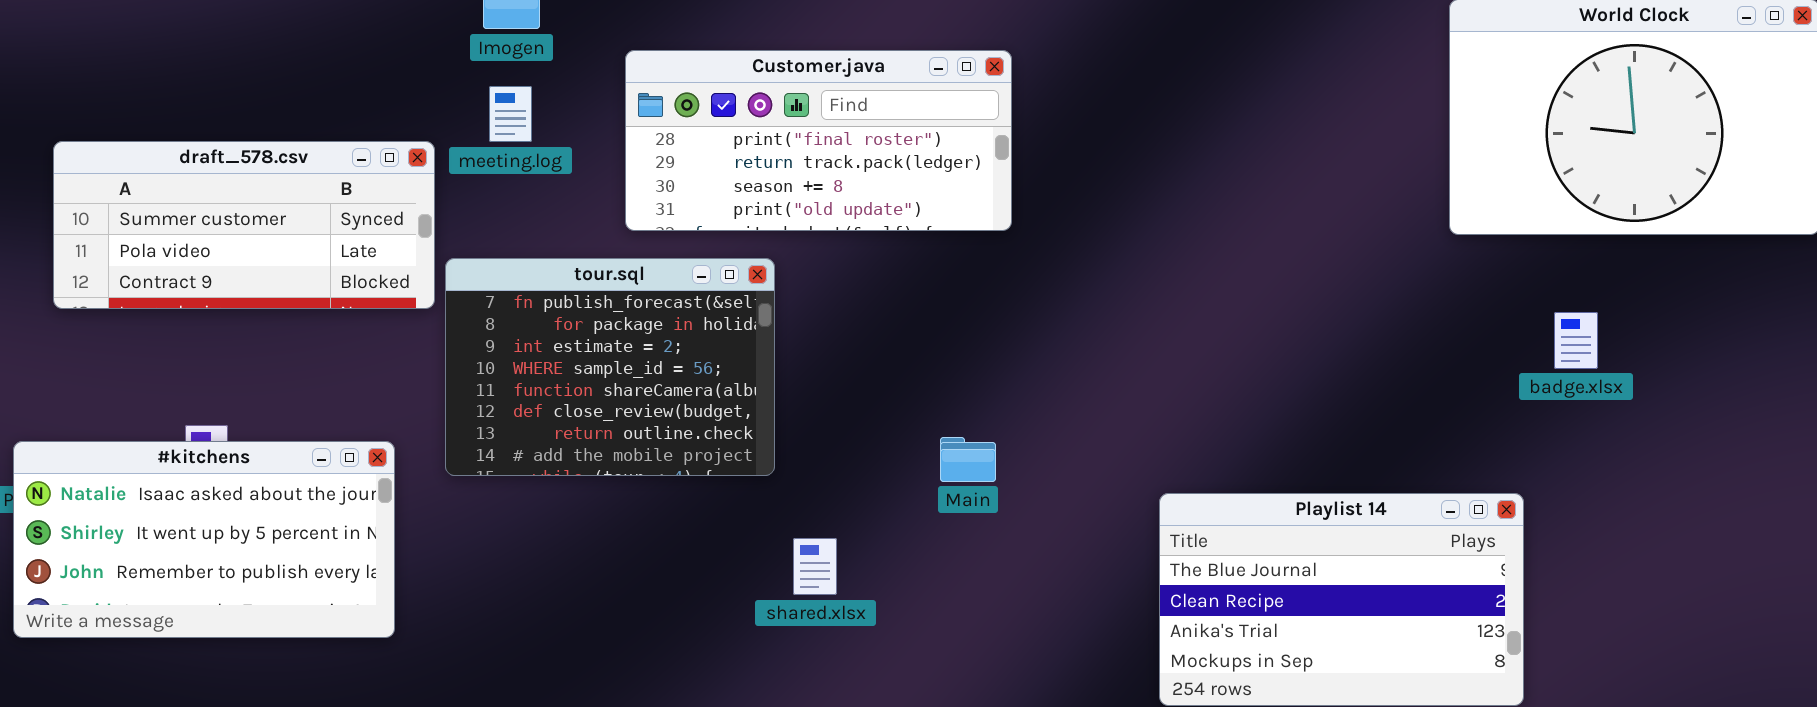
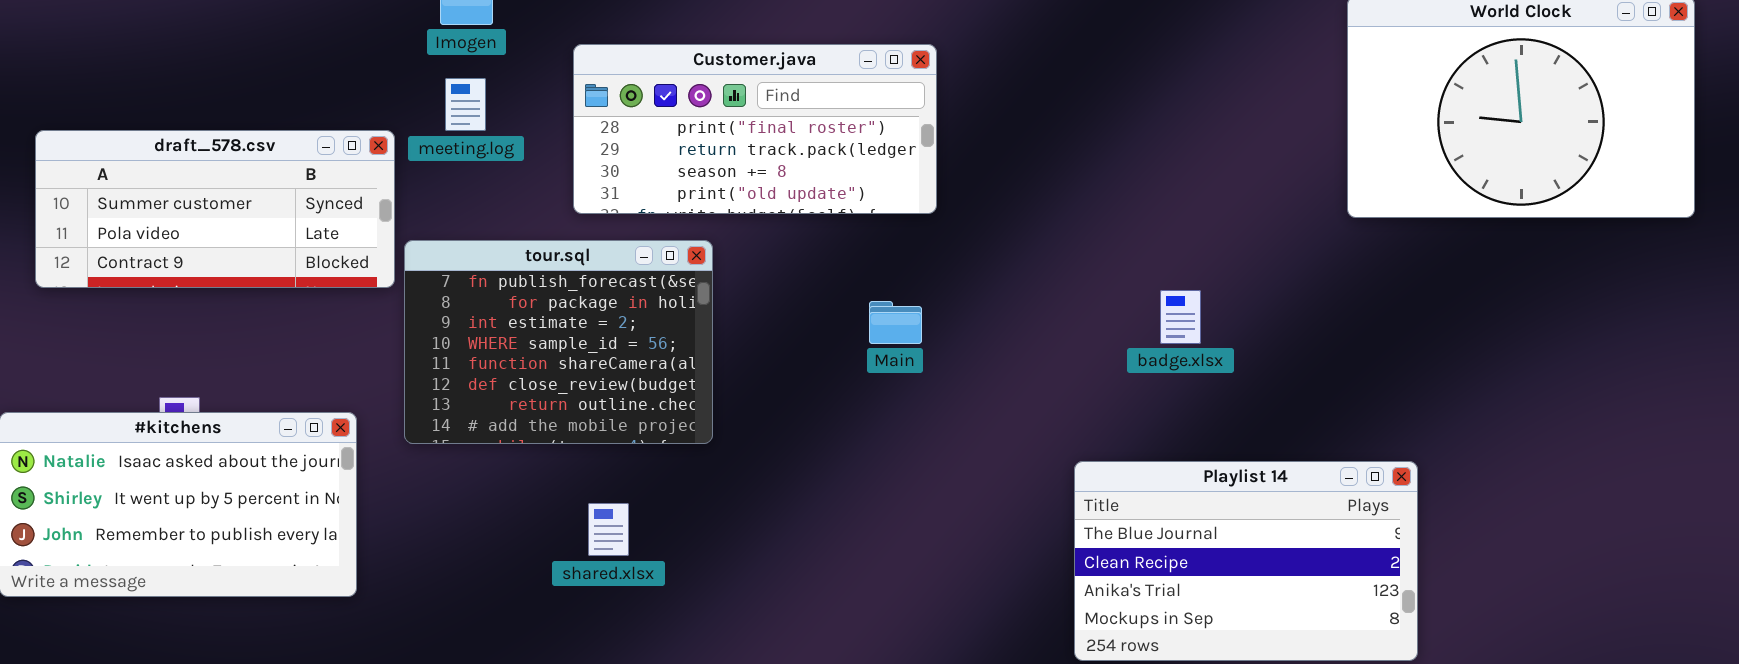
badge.xlsx: [1554,312,1598,369] -> [1160,290,1201,344], moved
Main: [940,437,996,482] -> [869,301,922,344], moved
shared.xlsx: [793,538,837,595] -> [588,503,629,556], moved

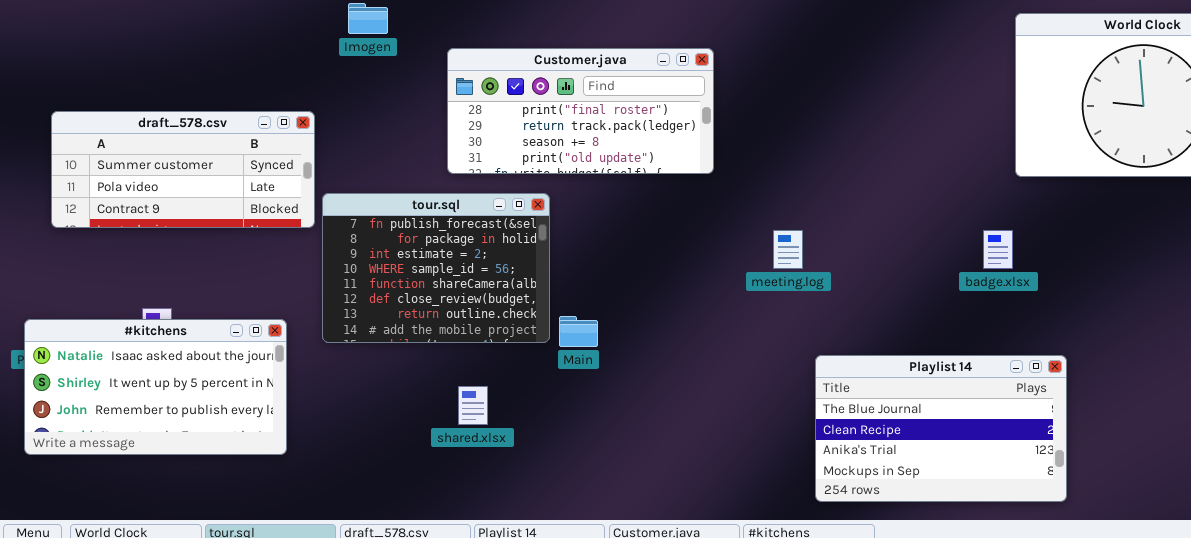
meeting.log: [445,78,486,131] -> [773,230,803,269], moved
badge.xlsx: [1160,290,1201,344] -> [983,230,1013,269], moved
Main: [869,301,922,344] -> [559,316,598,347], moved

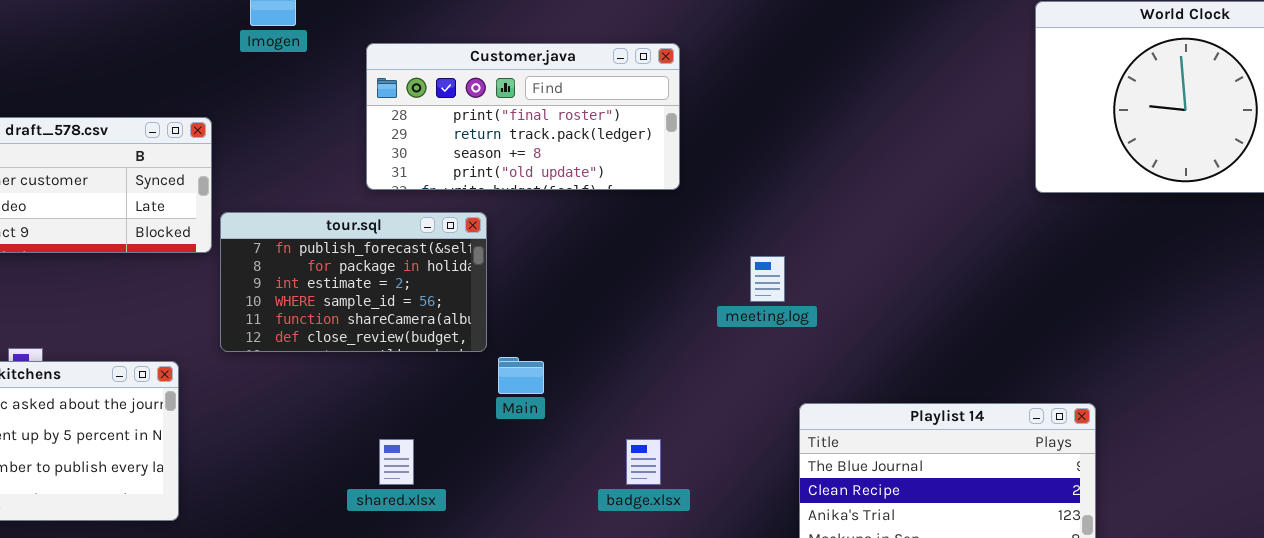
tour.sql: [322,193,550,343] -> [220,212,487,352], resized
badge.xlsx: [983,230,1013,269] -> [626,439,661,485], moved

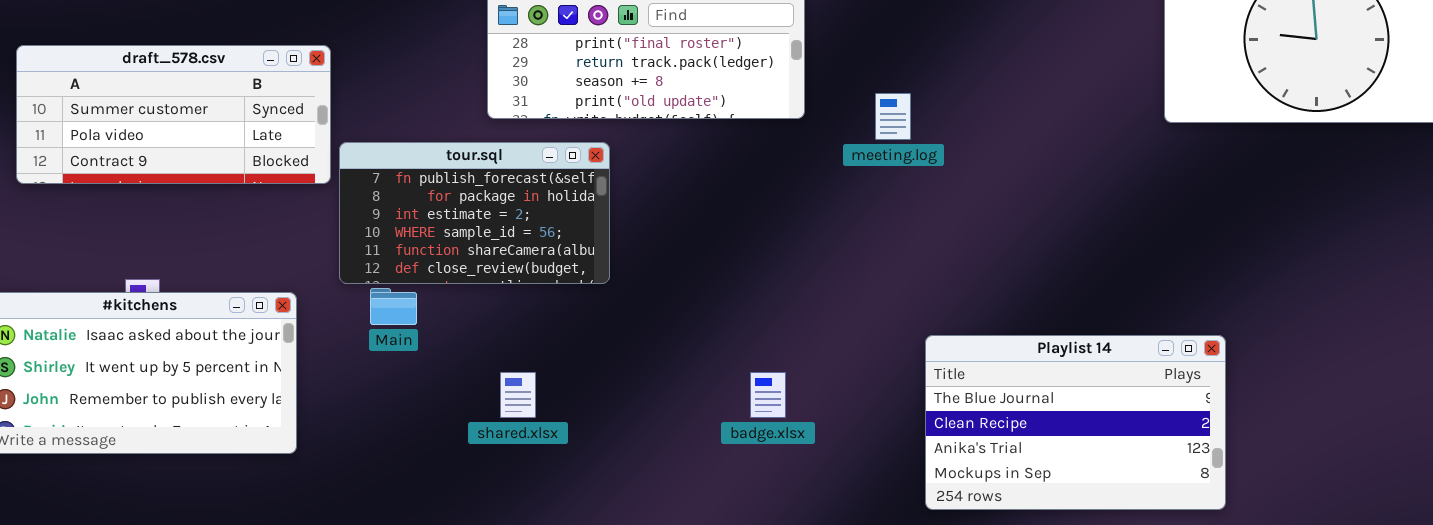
meeting.log: [750,256,785,302] -> [875,93,911,140], moved
Main: [498,357,544,394] -> [370,288,417,325], moved

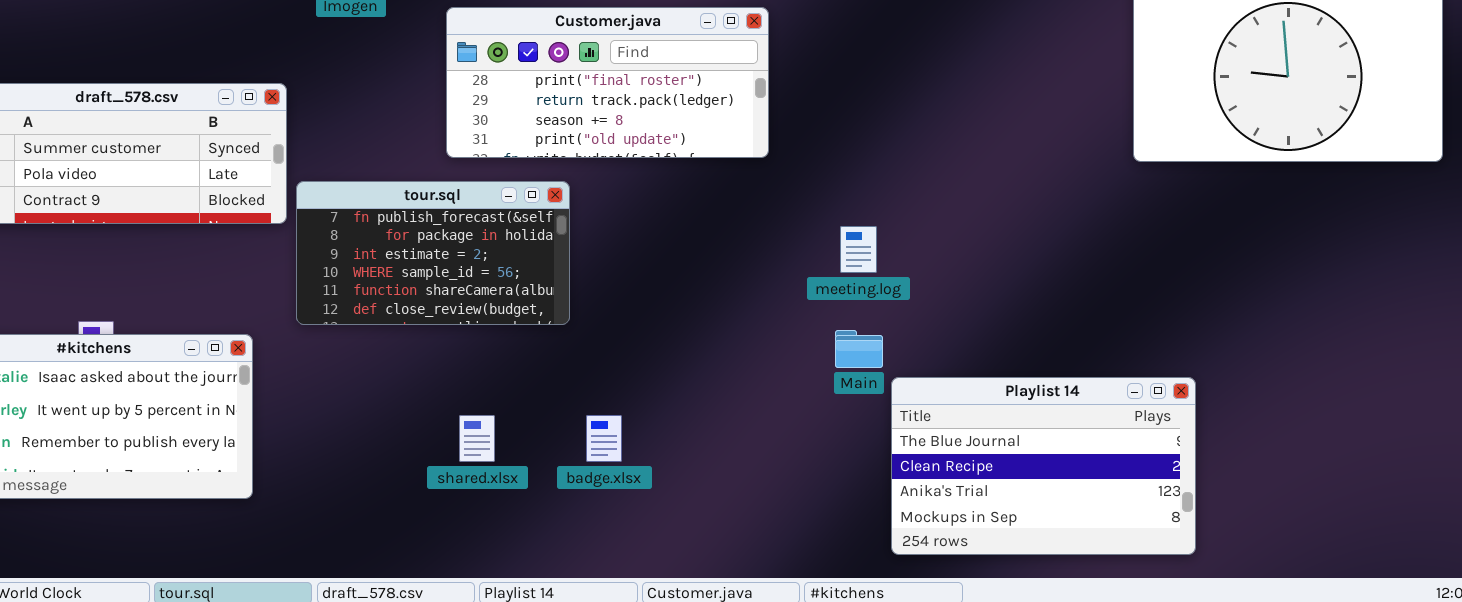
meeting.log: [875,93,911,140] -> [840,226,877,273], moved
Main: [370,288,417,325] -> [835,330,883,368], moved
badge.xlsx: [750,372,786,418] -> [586,415,622,462], moved

